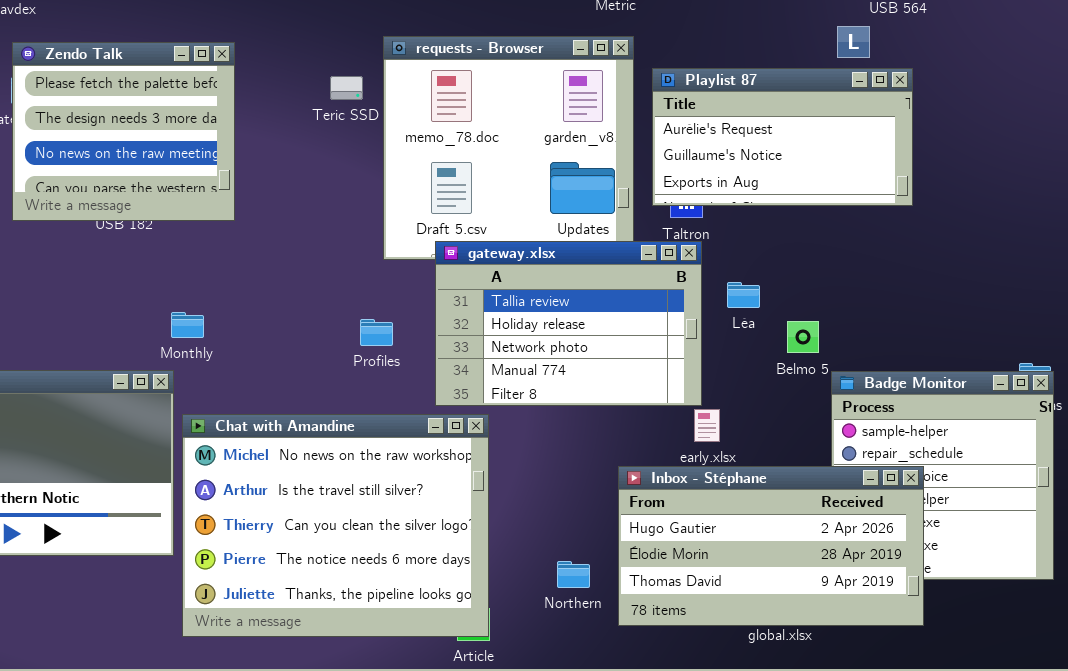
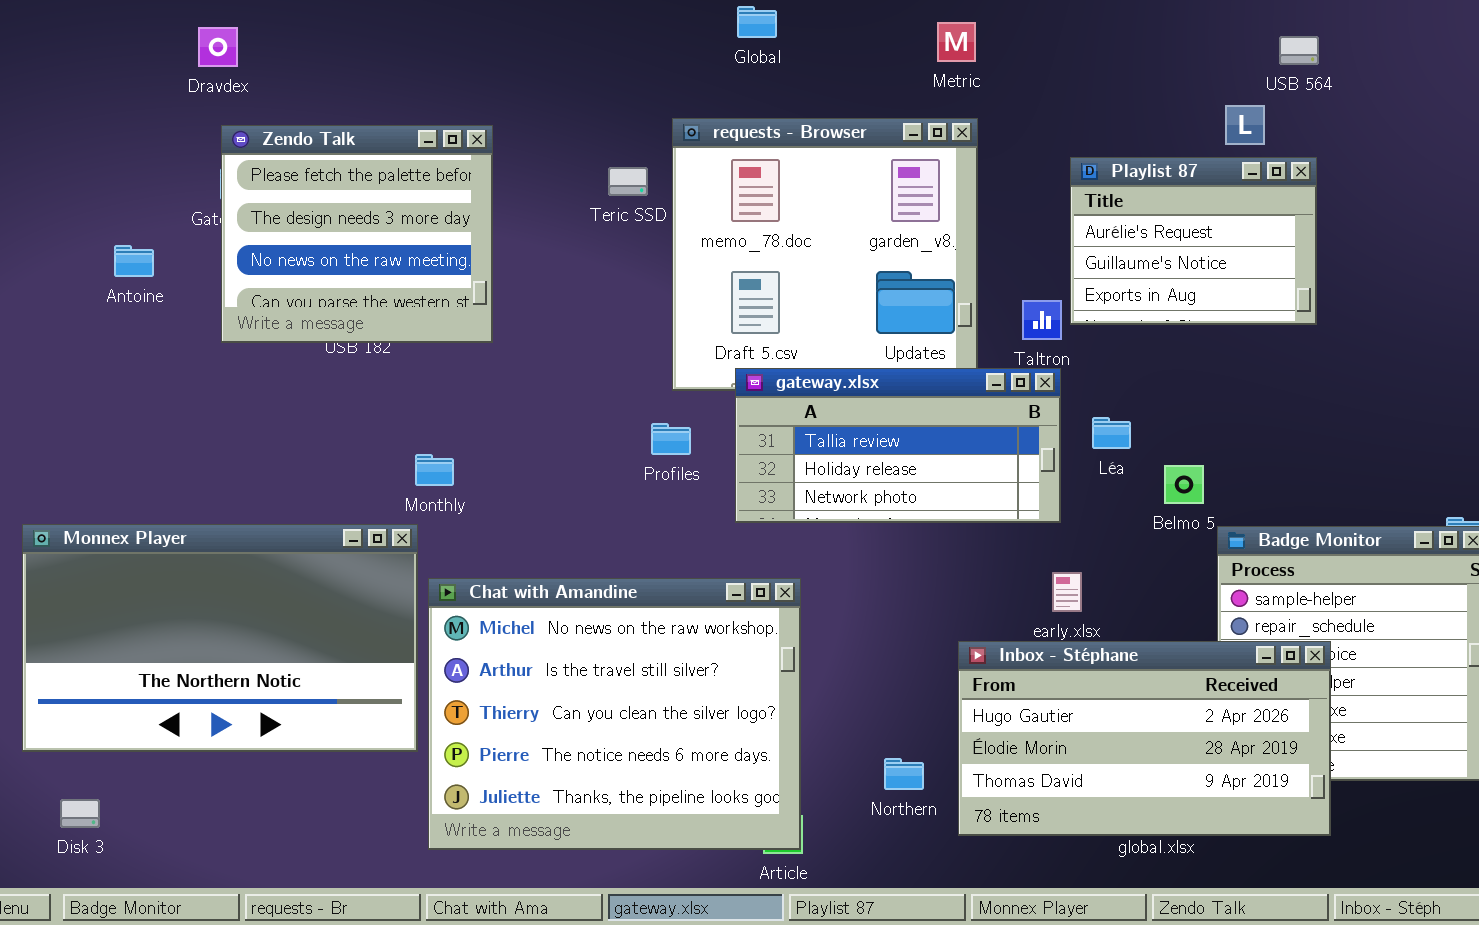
Playlist 87: [652,68,913,206] -> [1070,157,1317,325], resized
gateway.xlsx: [435,241,702,406] -> [735,368,1061,523], resized
Profiles: [360,319,393,346] -> [651,423,691,455], moved

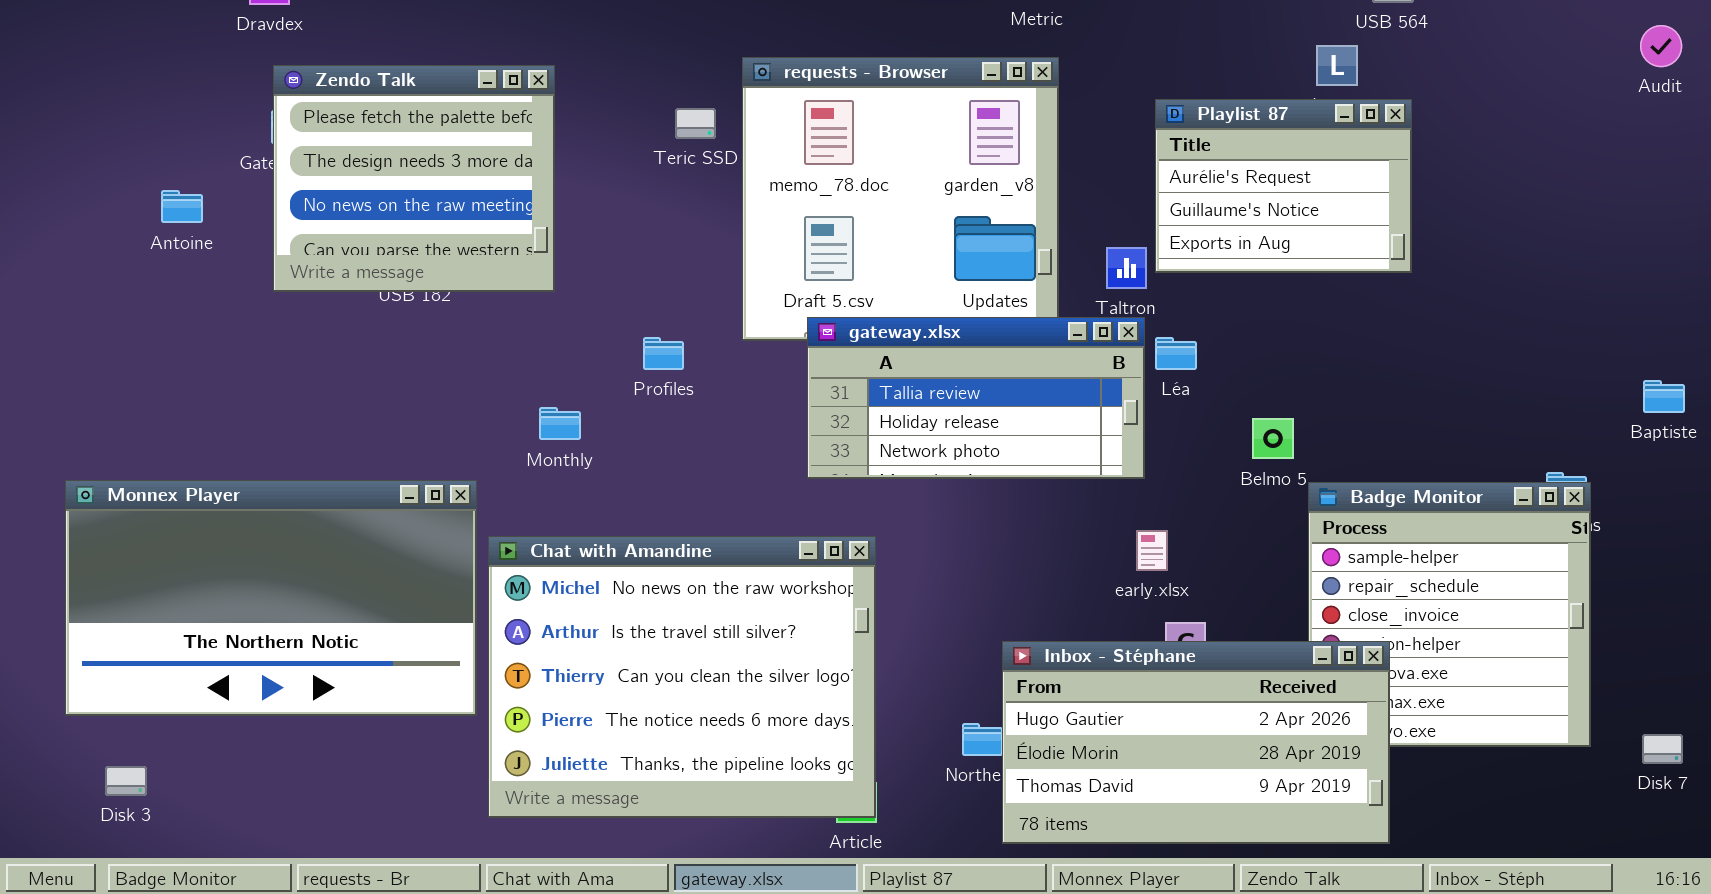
Léa: [1092,417,1131,449] -> [1155,337,1197,370], moved
Profiles: [651,423,691,455] -> [643,337,684,370], moved
Monthly: [415,454,454,486] -> [539,407,581,440], moved
Inbox - Stéphane: [958,641,1331,836] -> [1002,641,1390,844], moved

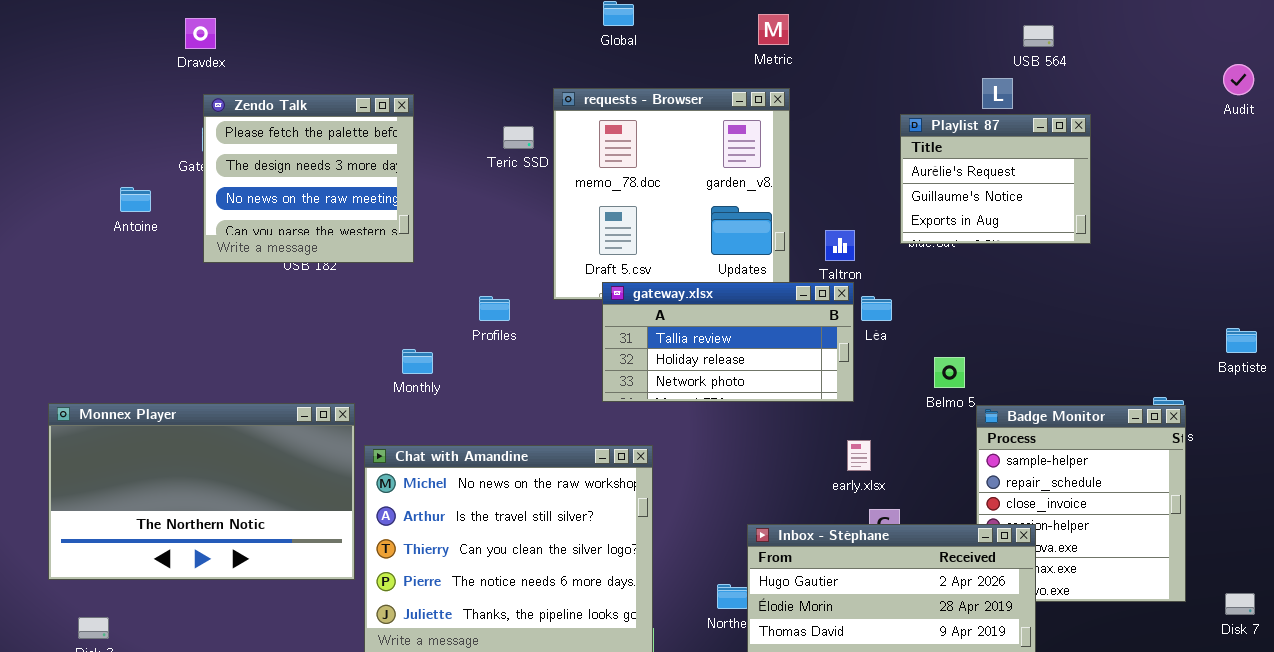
Playlist 87: [1155,99,1412,273] -> [900,114,1091,244], moved

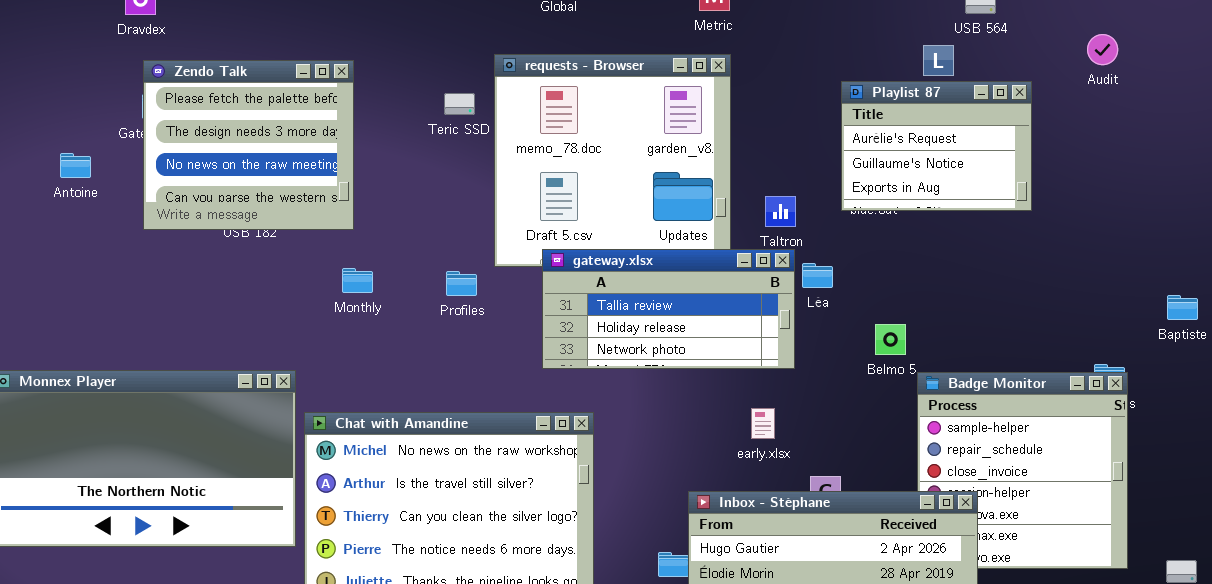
Audit: [1223,64,1254,95] -> [1087,34,1118,65], moved
Profiles: [479,296,510,321] -> [446,271,477,296], moved
Monthly: [402,349,433,374] -> [342,268,373,293], moved
early.xlsx: [847,440,871,471] -> [751,408,775,439], moved

